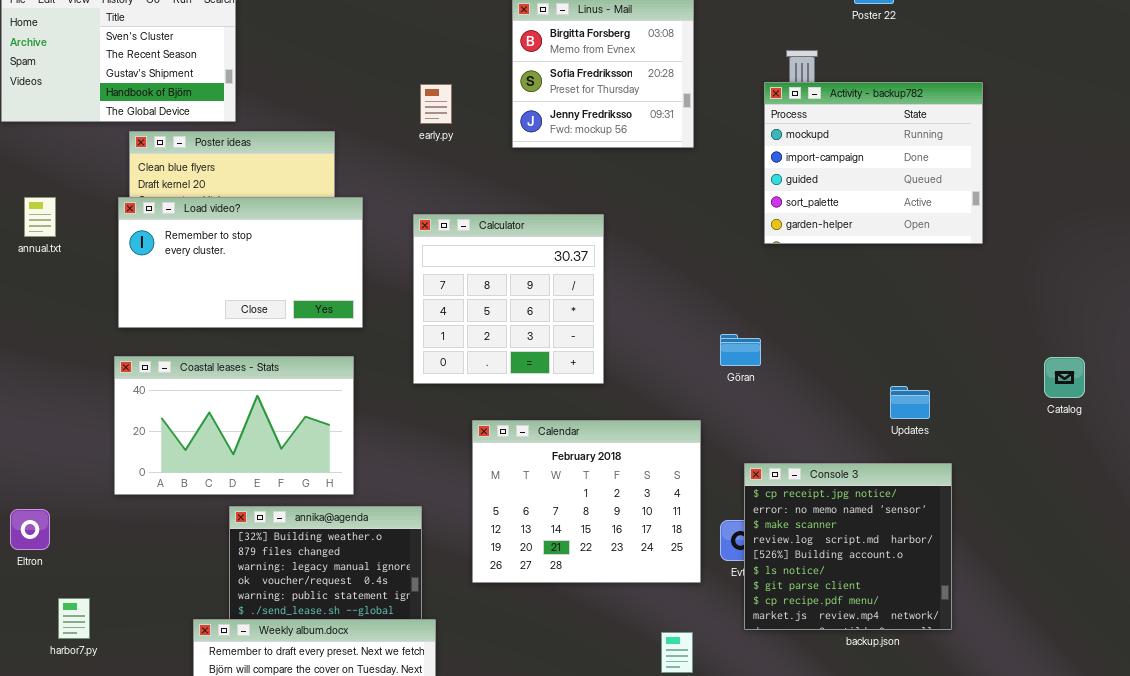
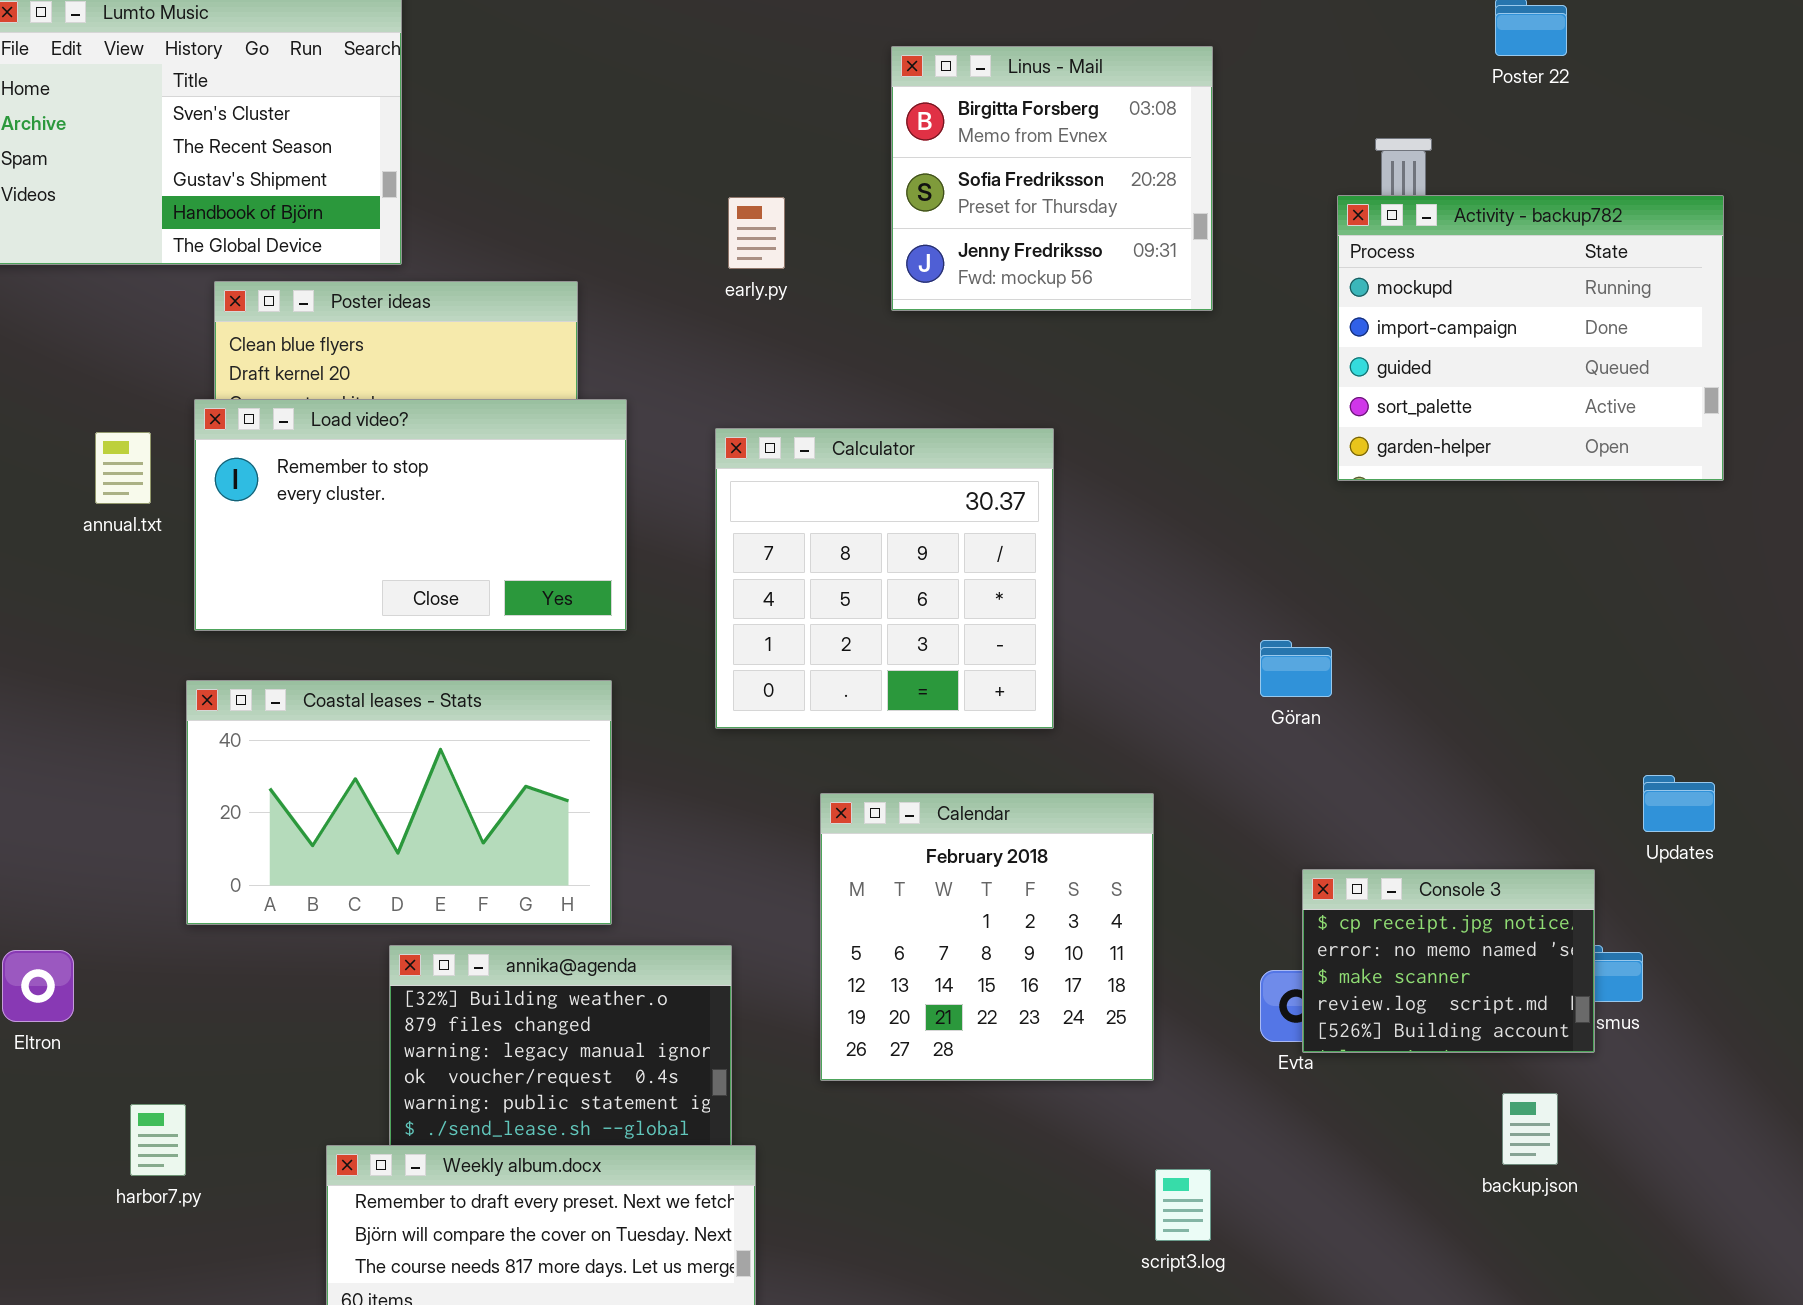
annual.txt: [24,197,56,237] -> [95,432,151,504], moved
Updates: [890,386,930,419] -> [1643,775,1715,832], moved
Calendar: [472,420,701,583] -> [820,793,1154,1081], resized
Console 3: [744,463,952,630] -> [1302,869,1595,1053], resized
harbor7.py: [58,598,90,639] -> [130,1104,186,1176], moved

